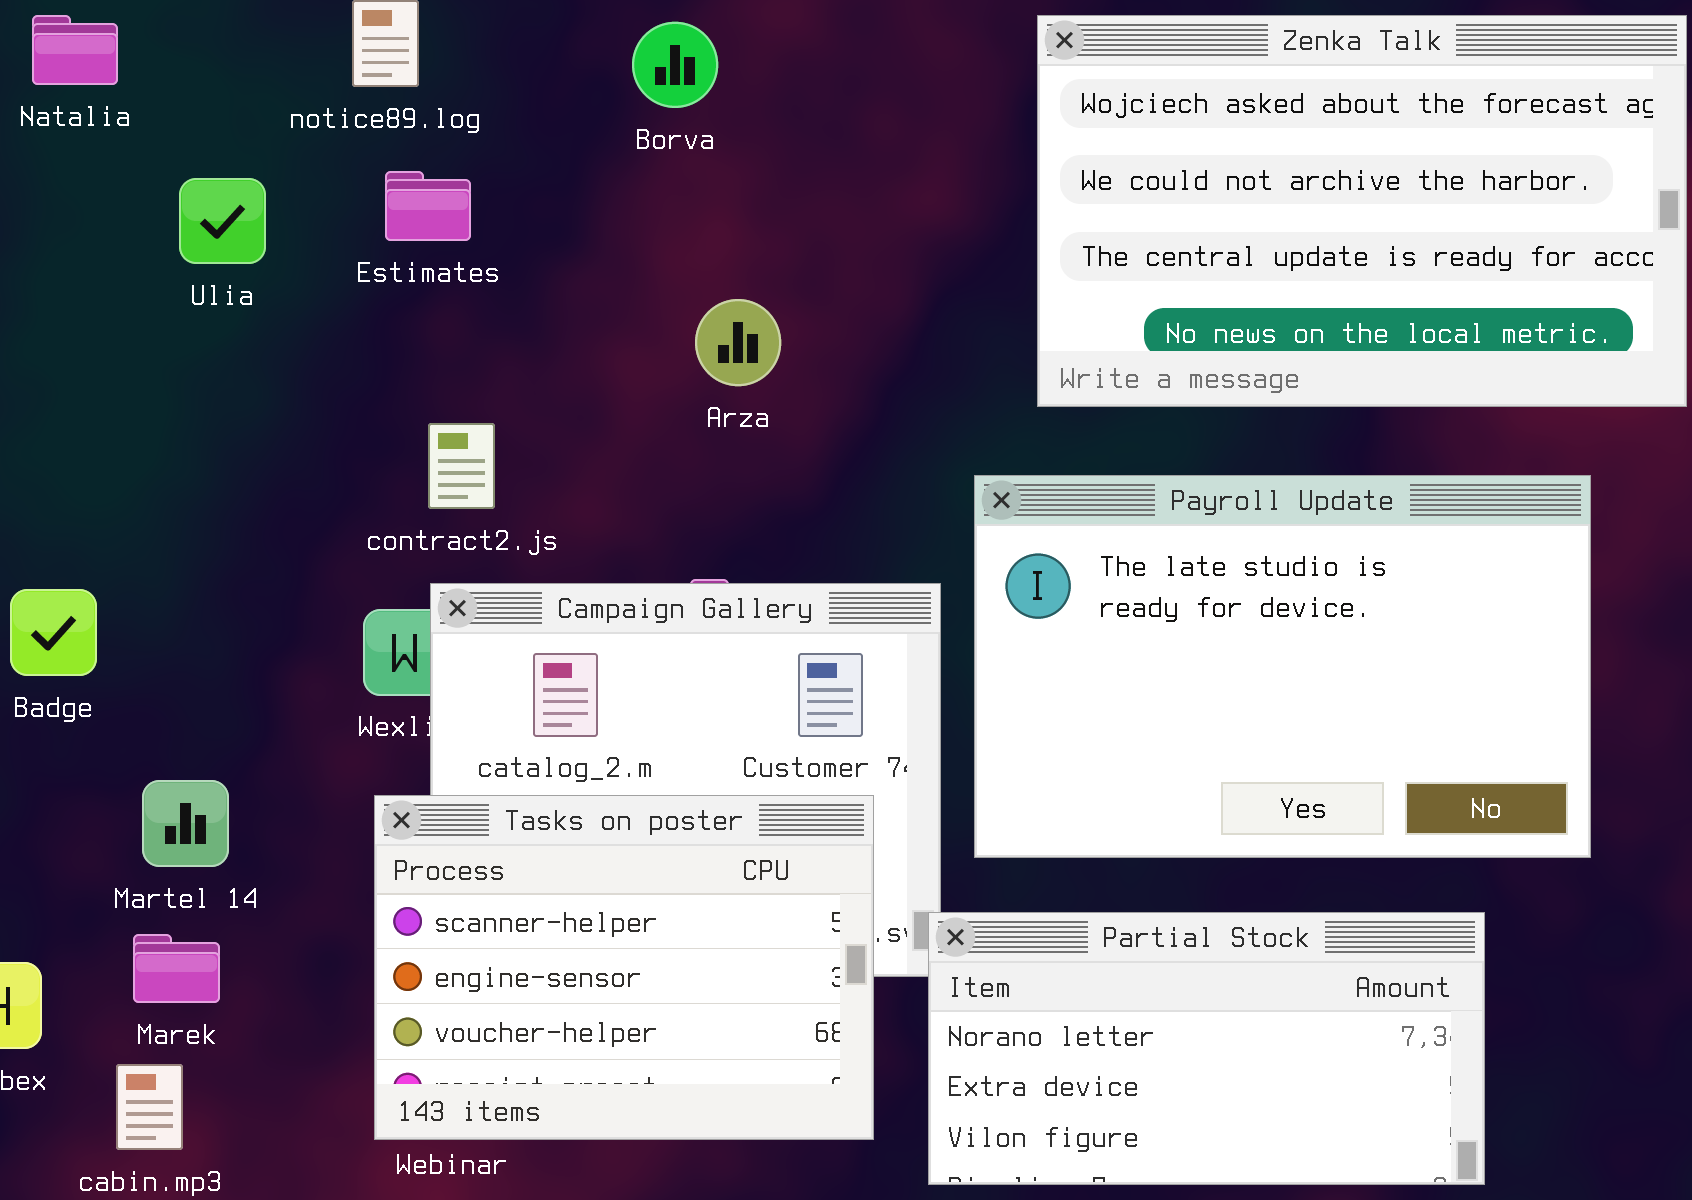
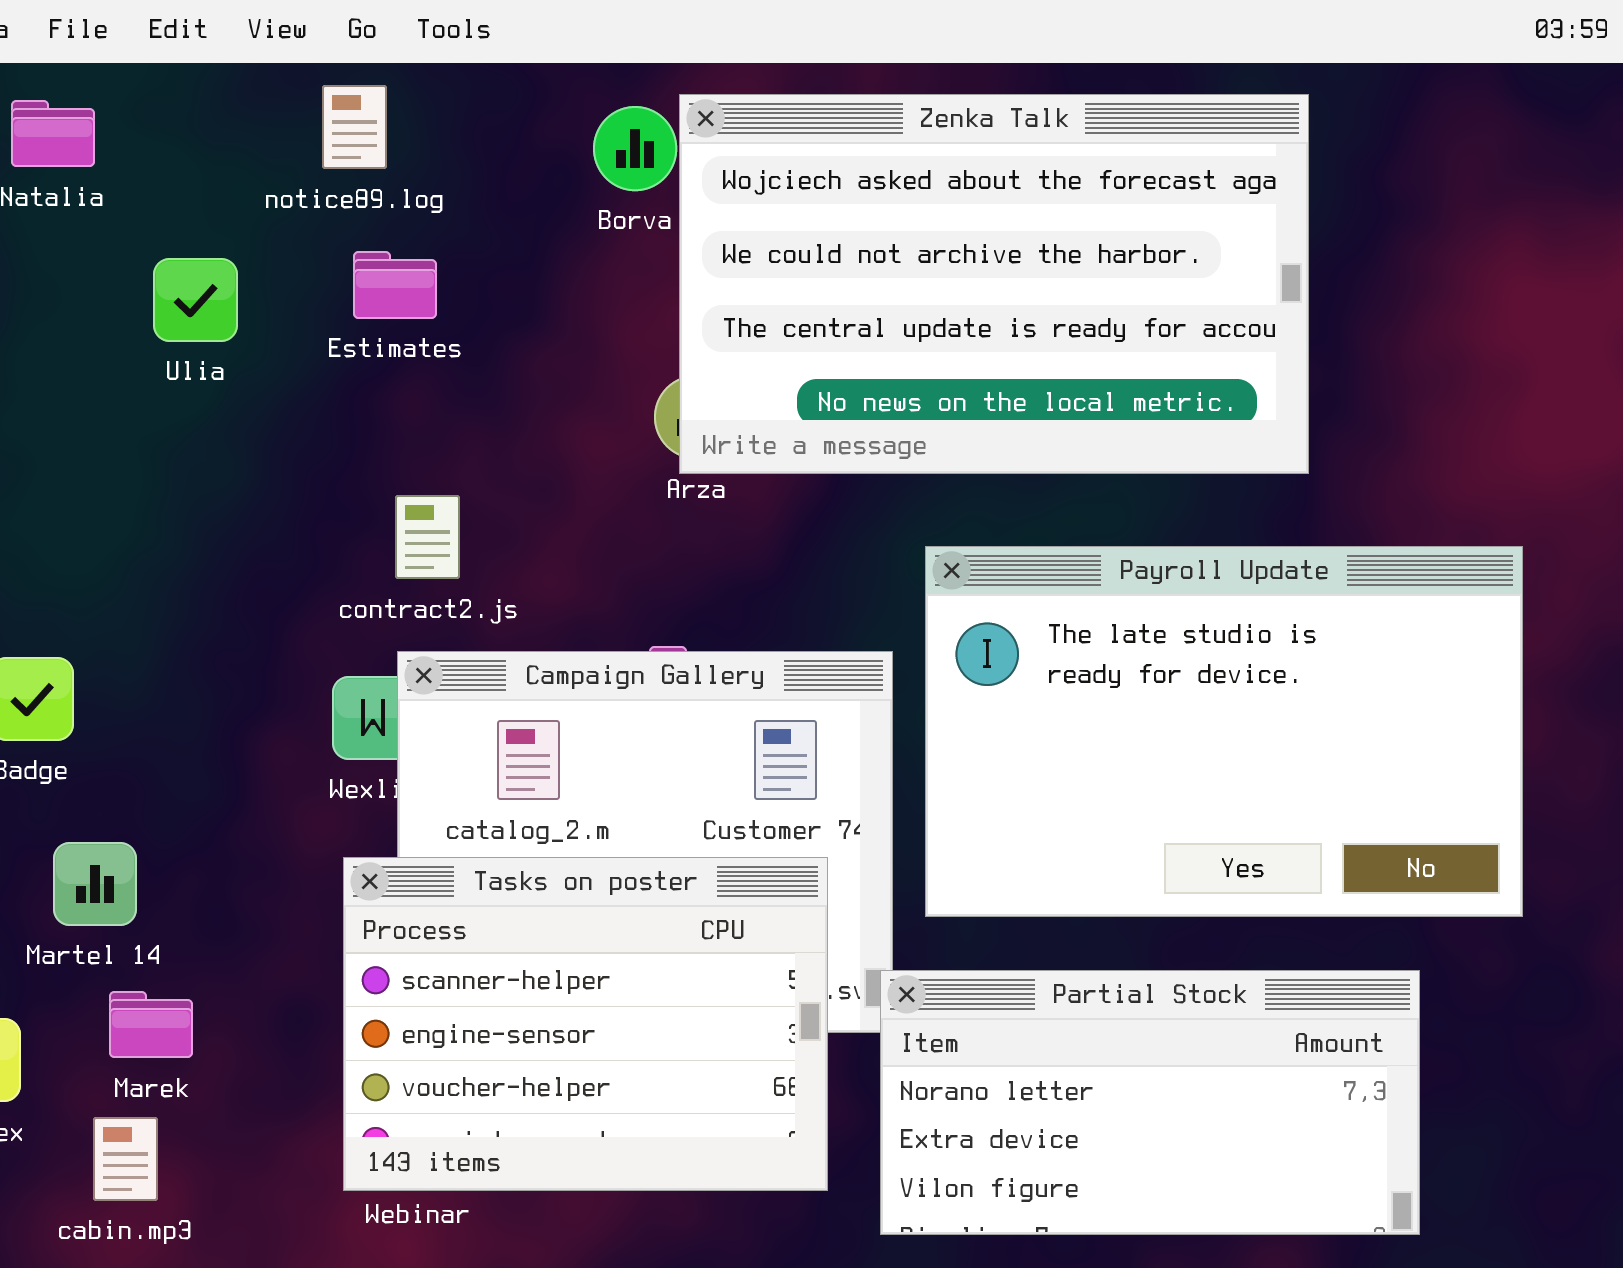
Zenka Talk: [1037,15,1687,407] -> [679,94,1309,474], moved
Martel 14: [142,780,229,867] -> [53,842,137,926], moved

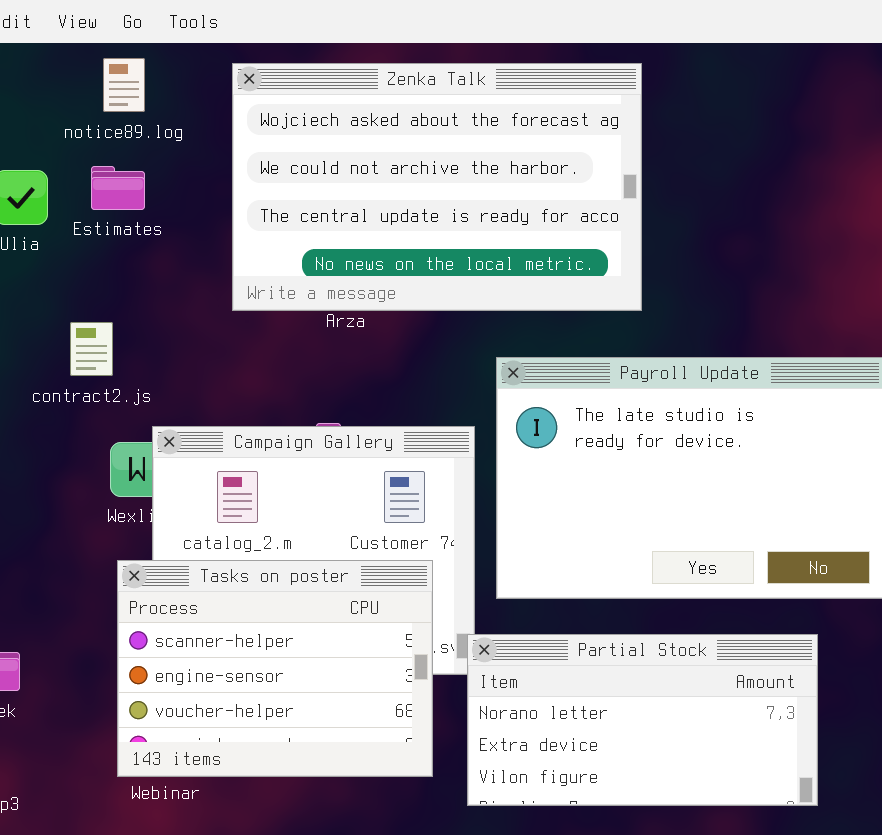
Zenka Talk: [679,94,1309,474] -> [232,63,642,311], moved
Estimates: [353,251,437,319] -> [91,166,145,210], moved
contract2.js: [395,495,460,579] -> [70,322,113,376], moved

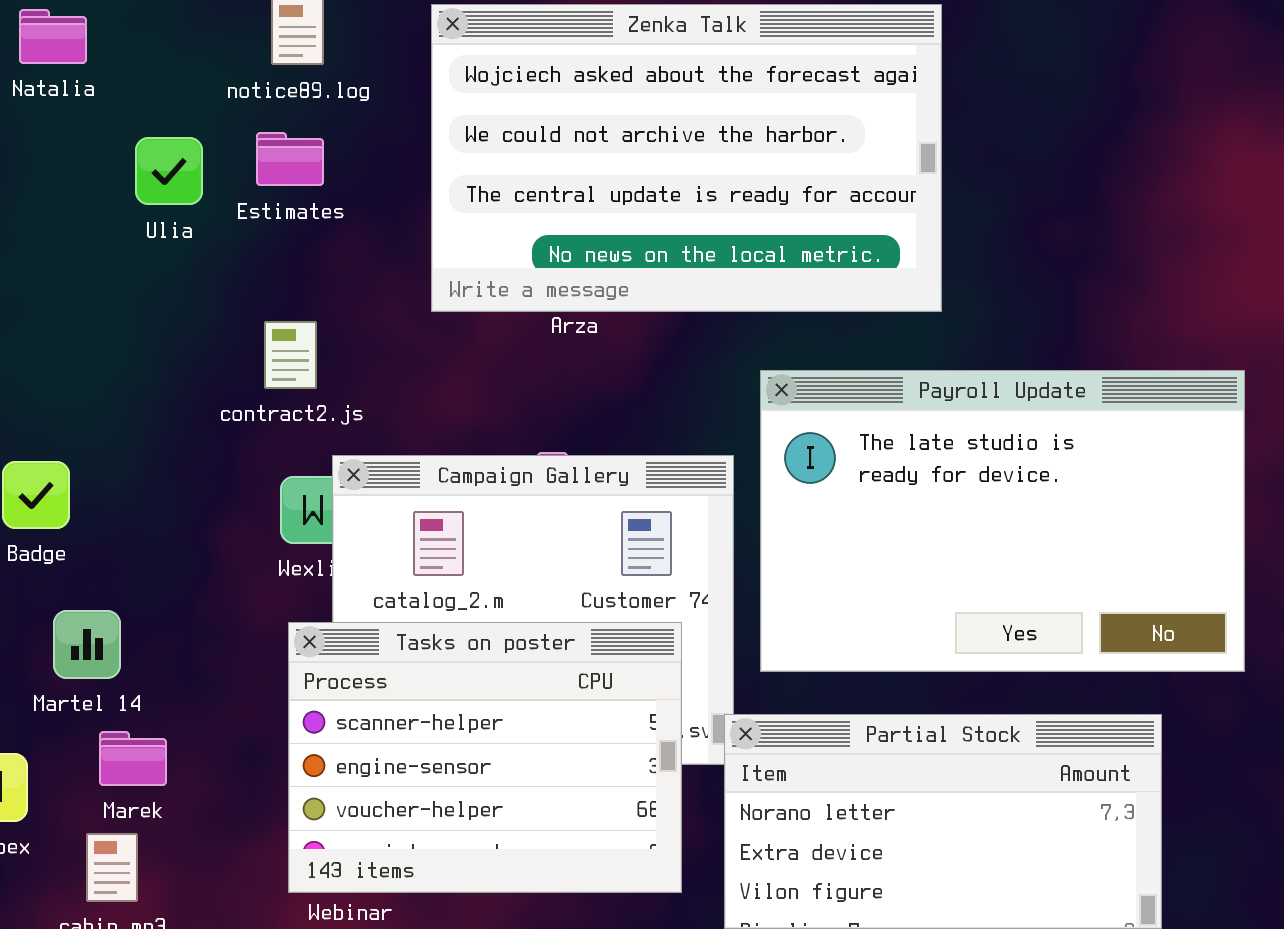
contract2.js: [70,322,113,376] -> [264,321,317,389], moved

